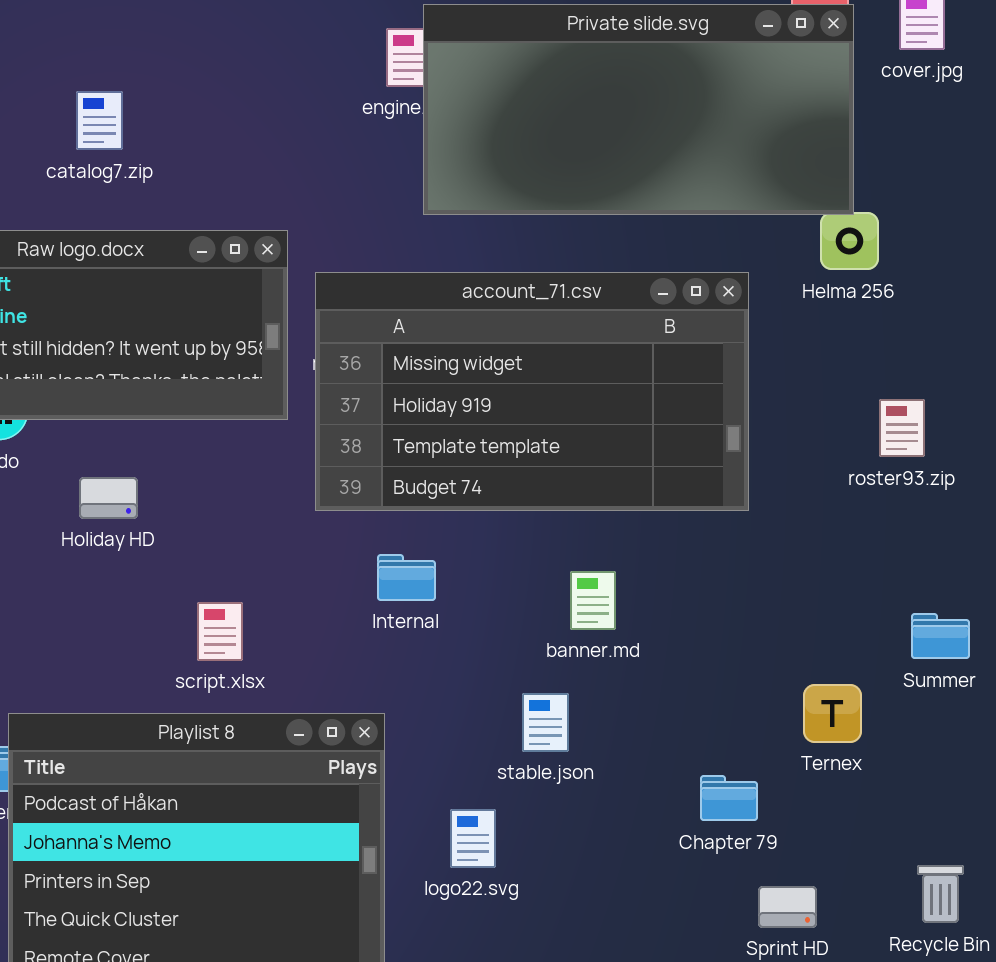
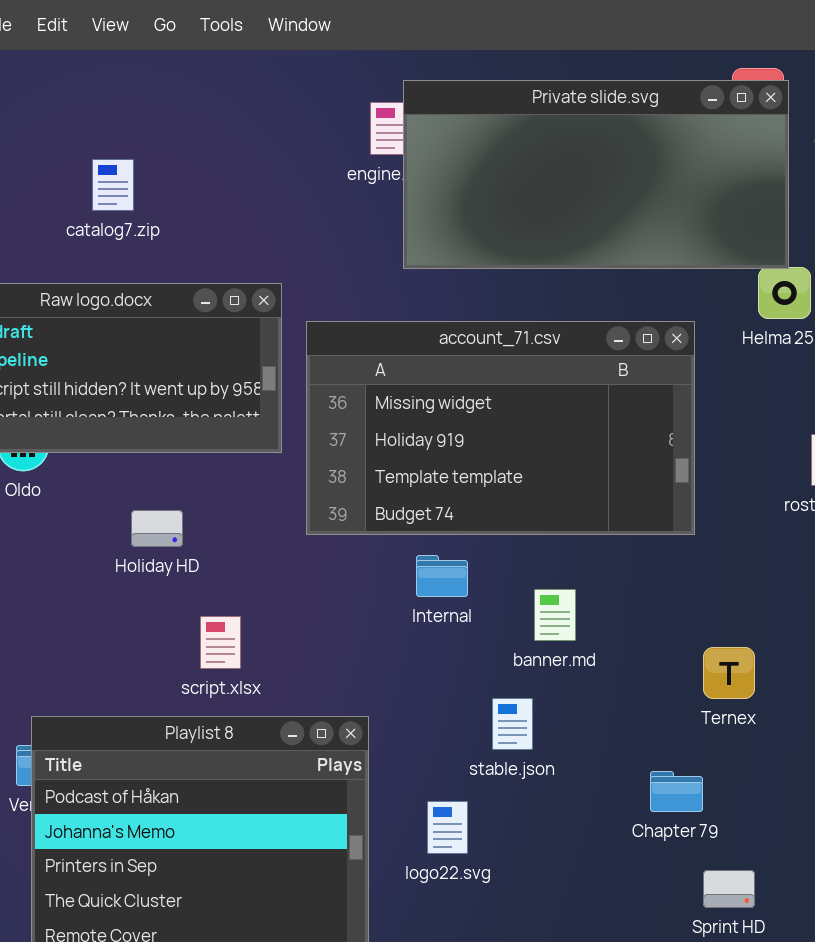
Holiday HD: [79,477,138,519] -> [131,510,183,547], moved
Internal: [377,554,436,601] -> [416,555,468,597], moved
Ternex: [803,684,862,743] -> [703,647,755,699], moved

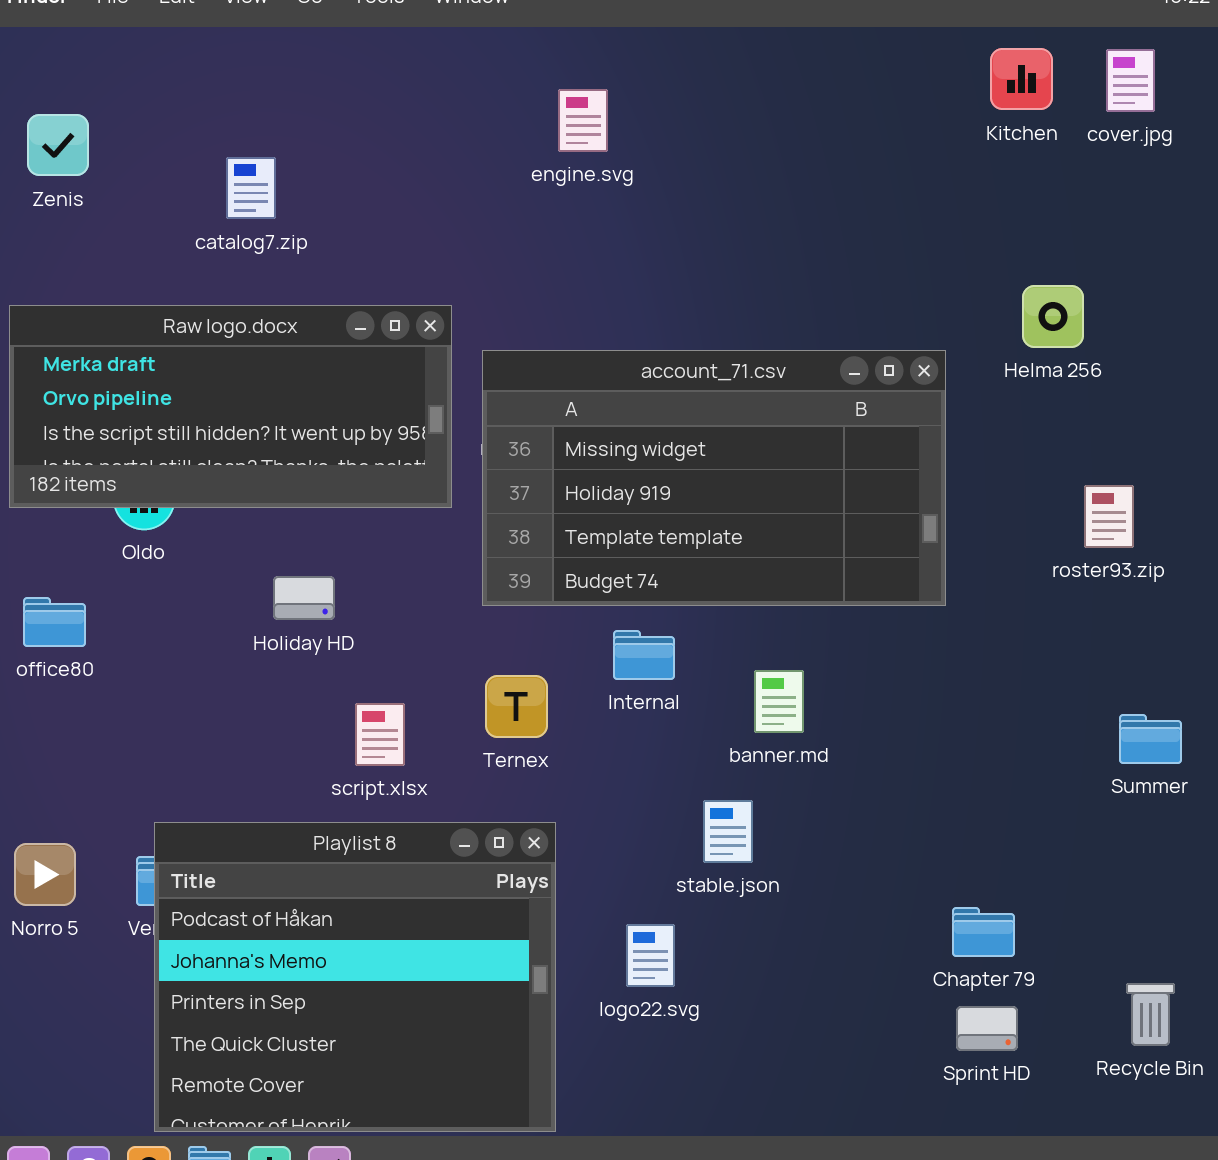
Private slide.svg: [403,80,789,269] -> none, closed
Ternex: [703,647,755,699] -> [485,675,548,738], moved
Chapter 79: [650,771,703,812] -> [952,907,1015,957], moved

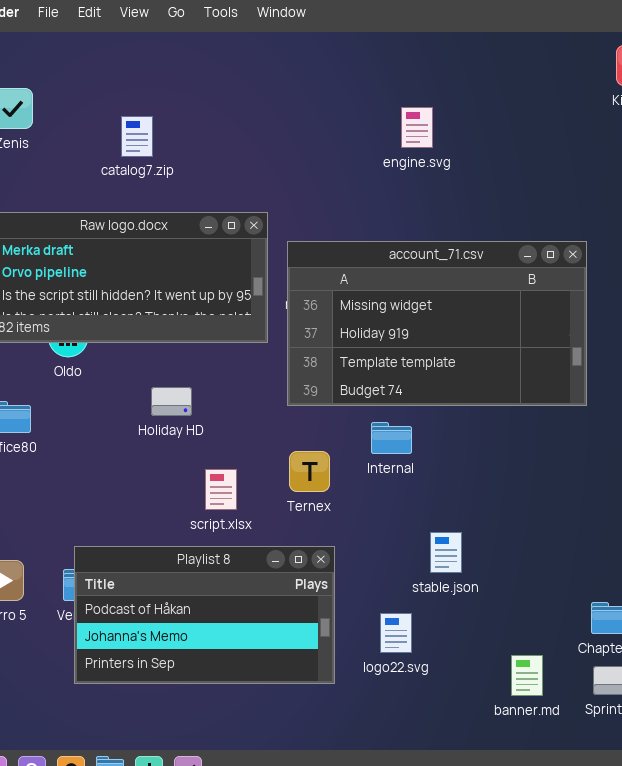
engine.svg: [558,89,608,152] -> [401,107,433,148], moved
banner.md: [754,670,804,733] -> [511,655,543,696], moved
Playlist 8: [154,822,556,1132] -> [74,546,335,684], resized

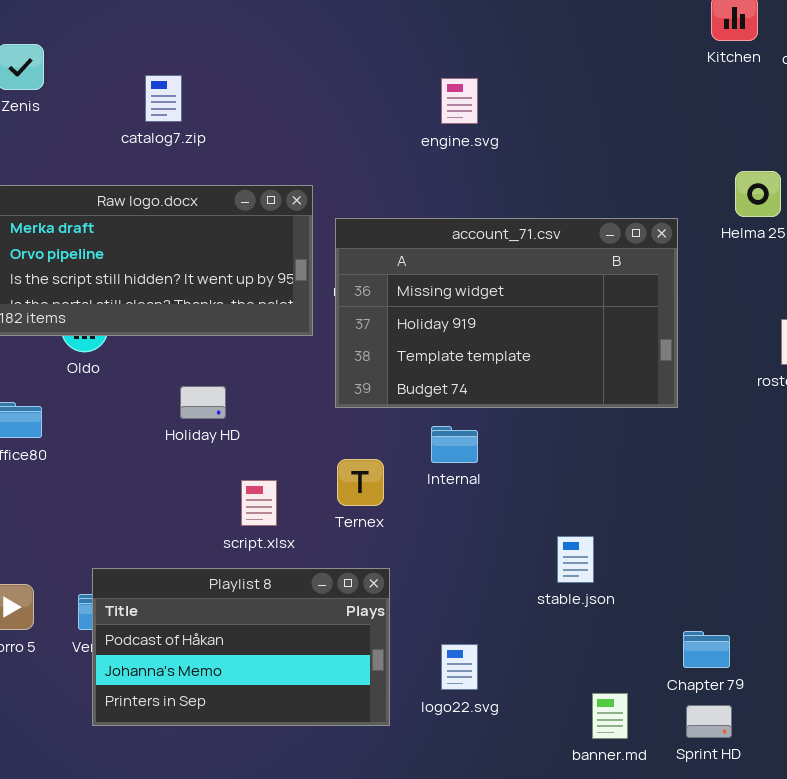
engine.svg: [401,107,433,148] -> [441,78,478,124], moved
stable.json: [430,532,462,573] -> [557,536,594,583], moved

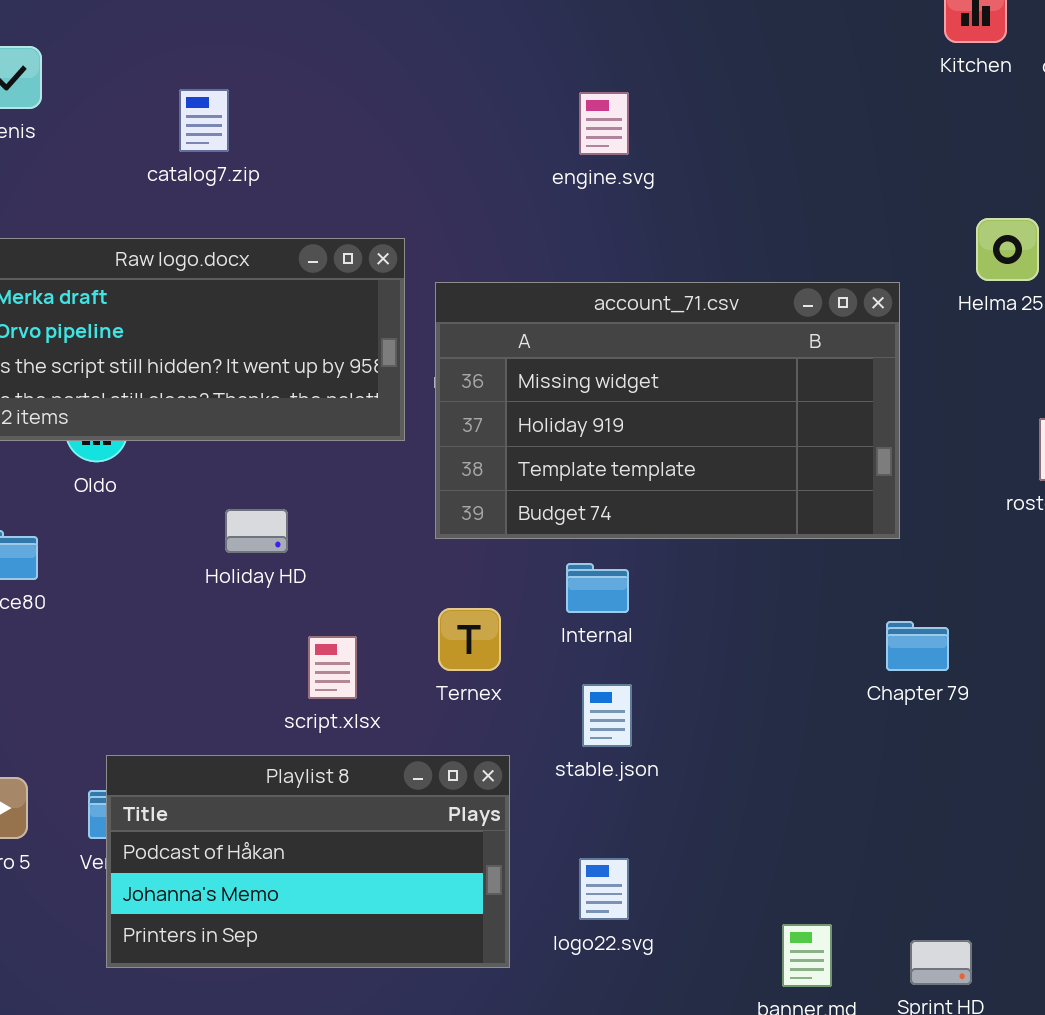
stable.json: [557,536,594,583] -> [582,684,632,747], moved
Chapter 79: [683,631,730,668] -> [886,621,949,671], moved

